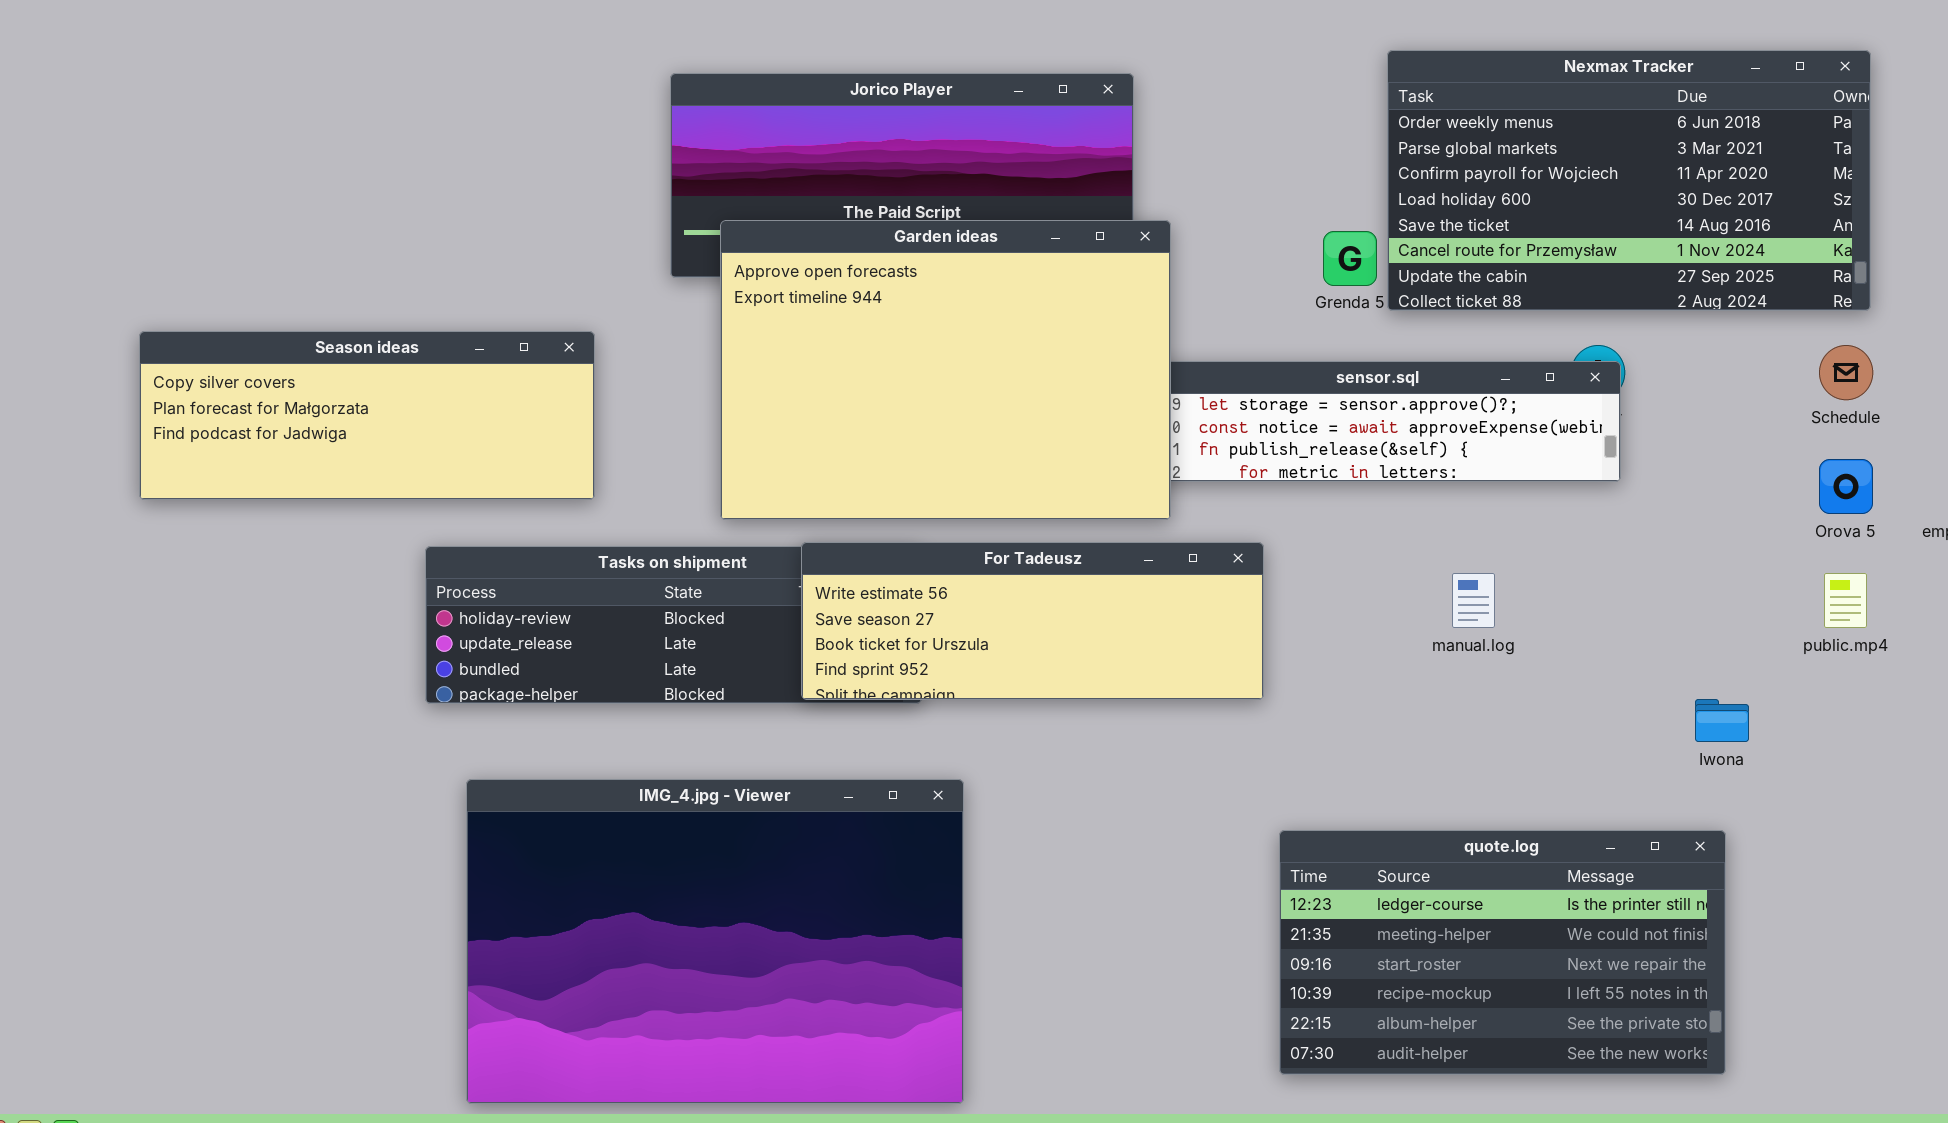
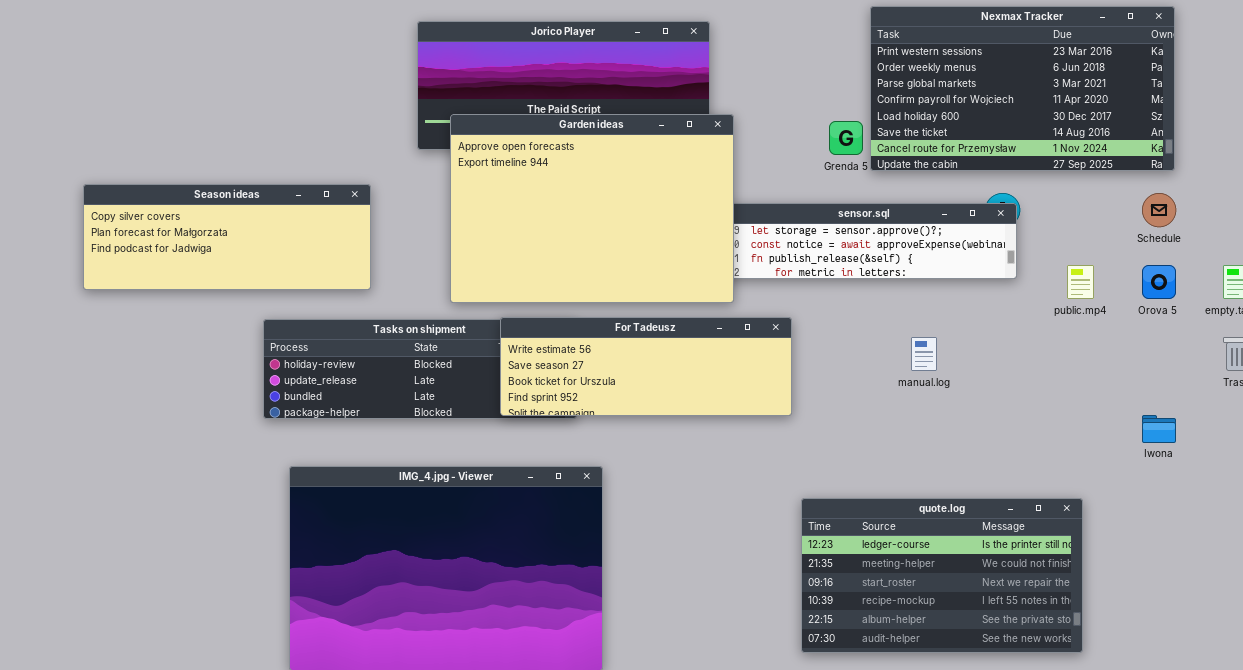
Nexmax Tracker: [1387,50,1871,311] -> [870,6,1175,171], scrolled up 1 row
public.mp4: [1824,573,1867,628] -> [1067,265,1094,299], moved
Iwona: [1695,699,1749,742] -> [1142,415,1176,443], moved

